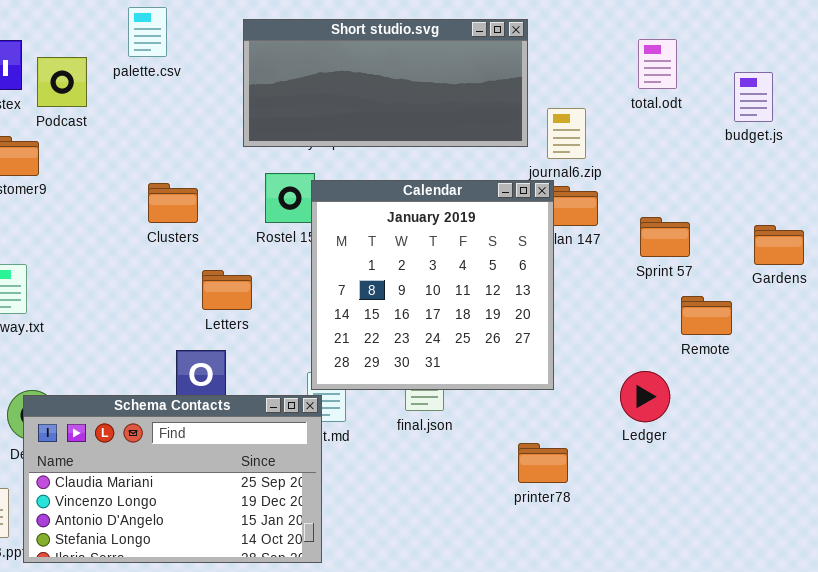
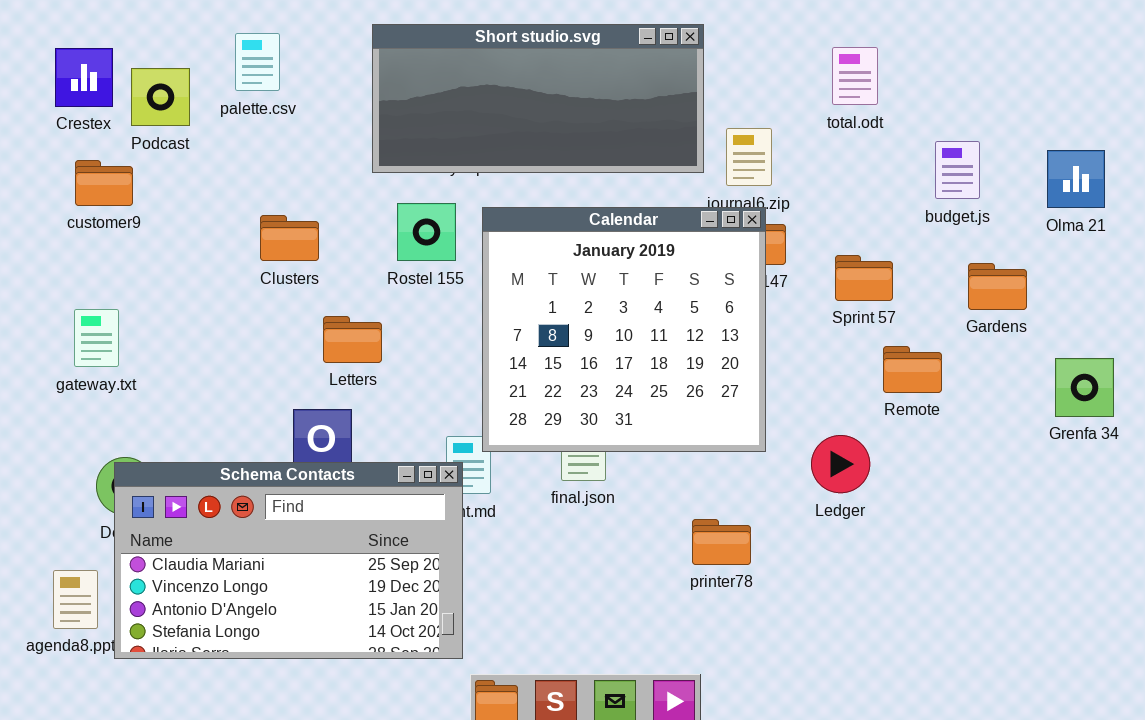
palette.csv: [128,7,167,57] -> [235,33,280,91], moved
budget.js: [734,72,773,122] -> [935,141,980,199], moved
Calendar: [311,180,554,390] -> [482,207,766,452], moved

